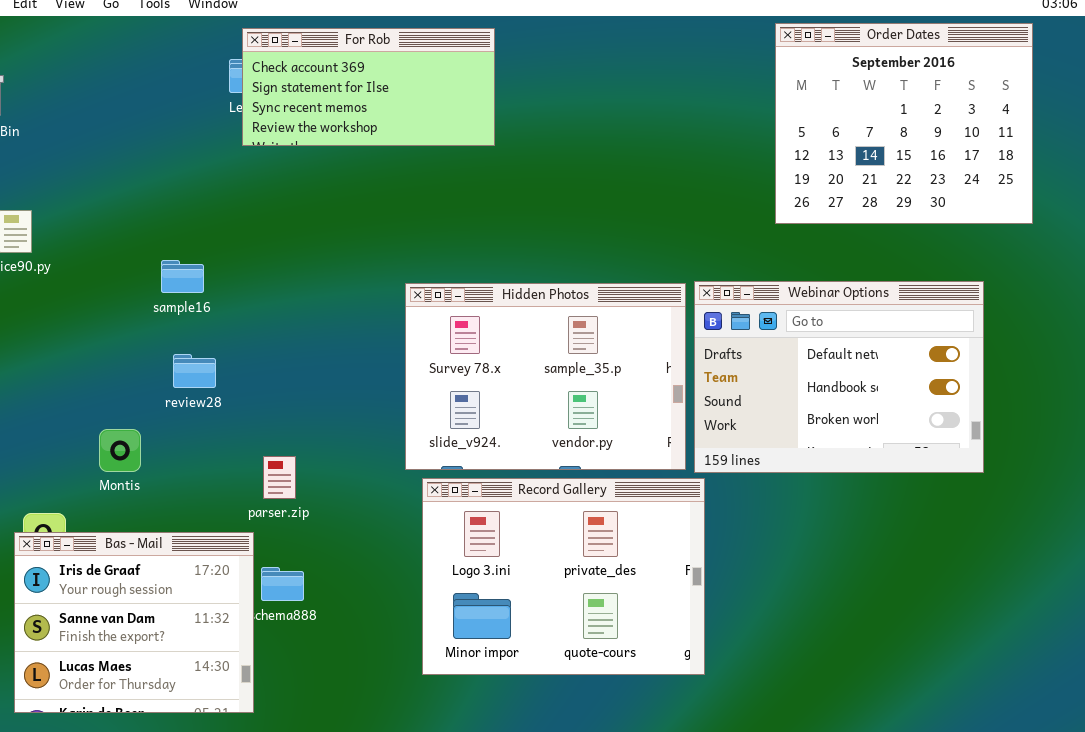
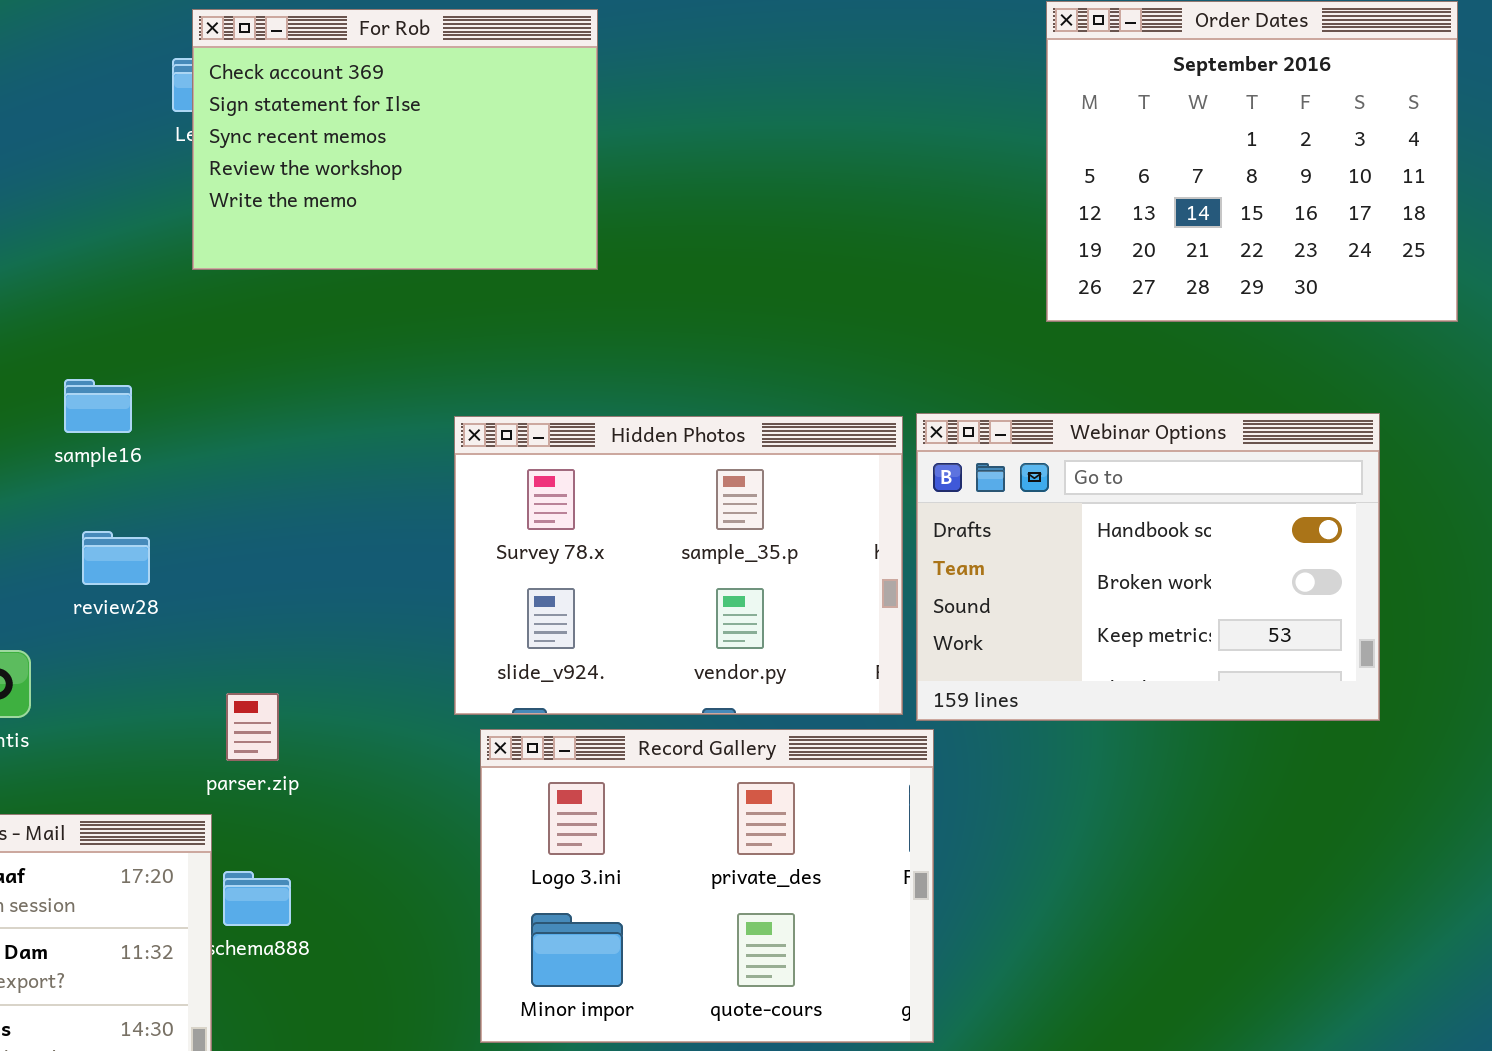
For Rob: [242,28,495,146] -> [192,9,598,270], resized
Webinar Options: [694,281,984,473] -> [916,413,1380,721], scrolled down 1 row

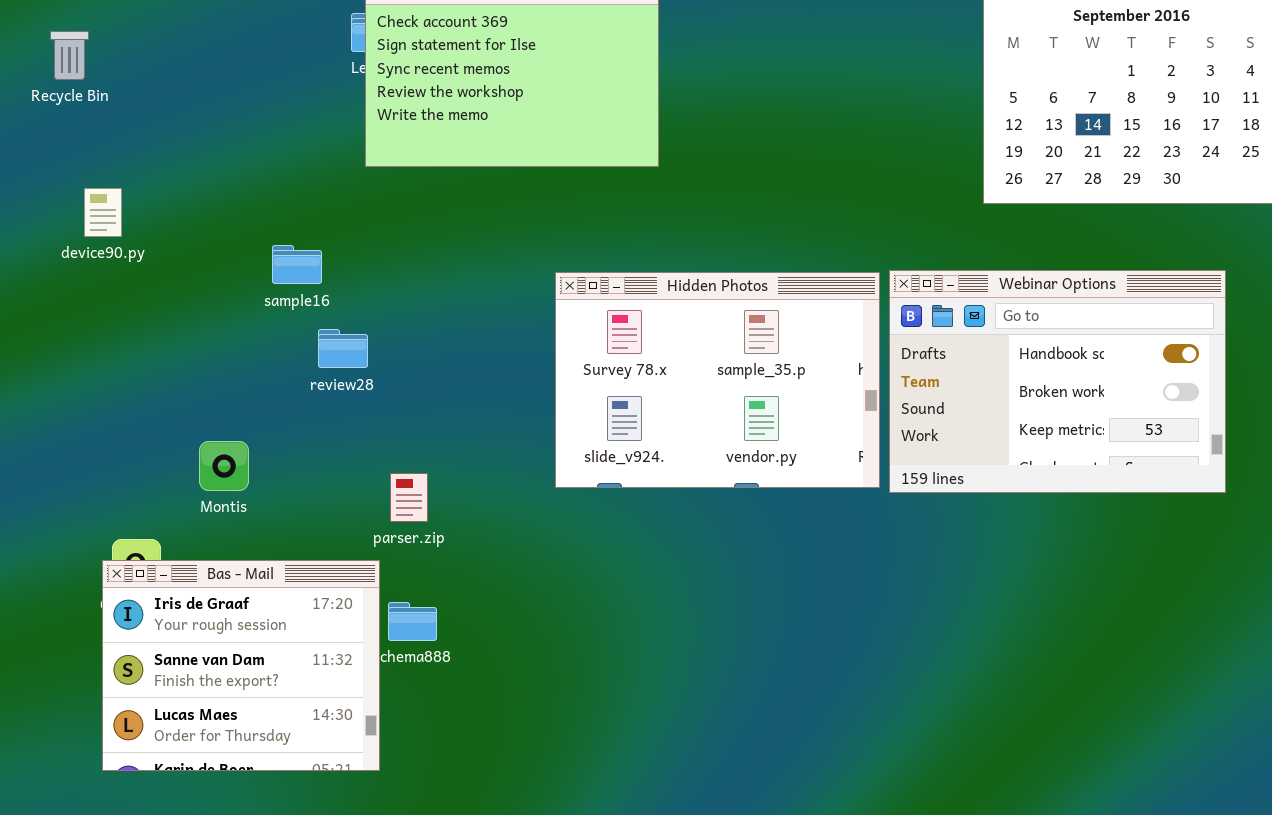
review28: [82,531,150,585] -> [318,329,368,368], moved
Record Gallery: [480,729,934,1043] -> none, closed

